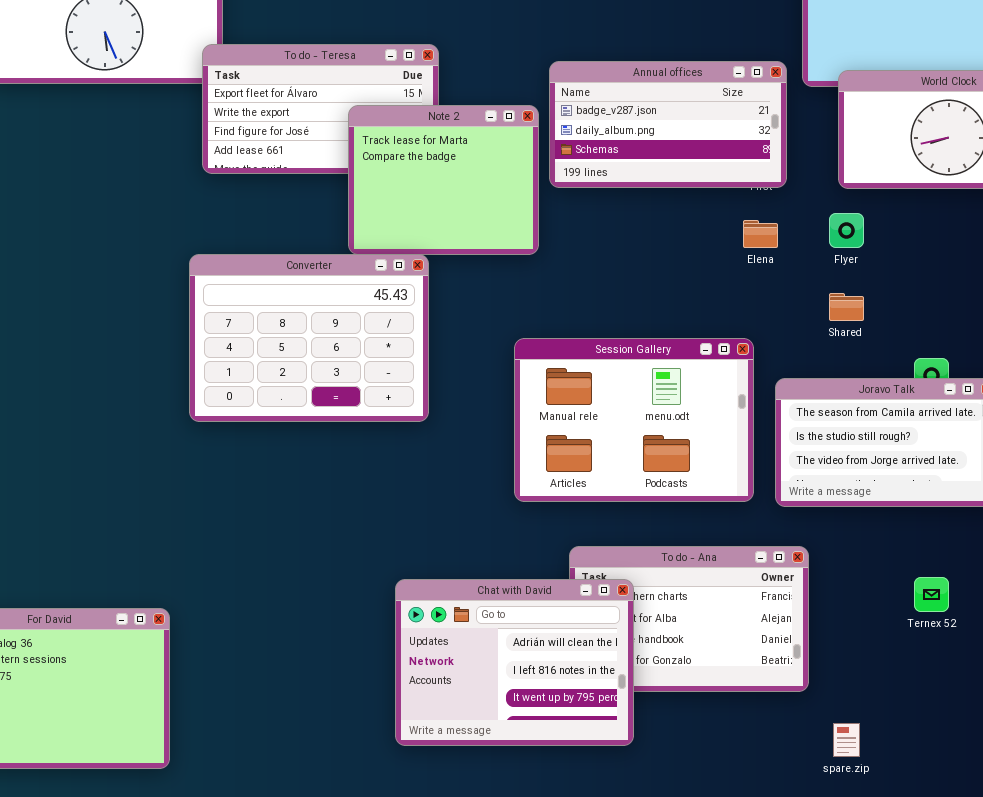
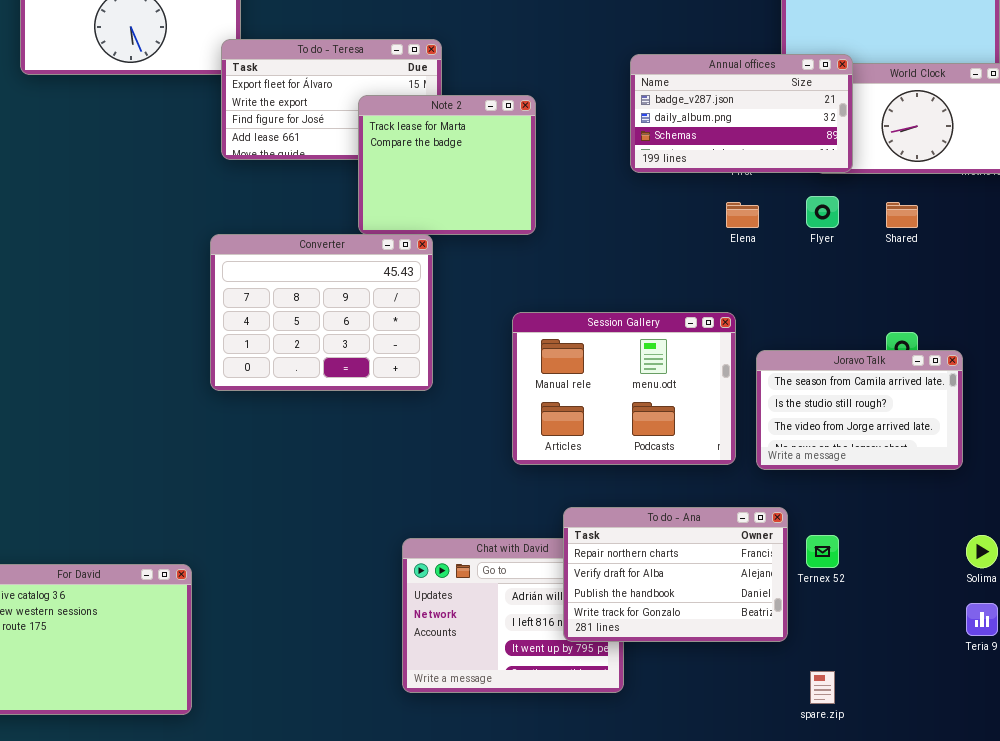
Annual offices: [549,61,787,188] -> [630,54,853,173], moved
Shared: [829,293,864,321] -> [886,202,918,228], moved
To do - Ana: [569,546,809,692] -> [563,507,788,642], raised
Ternex 52: [914,577,949,612] -> [806,535,839,568], moved

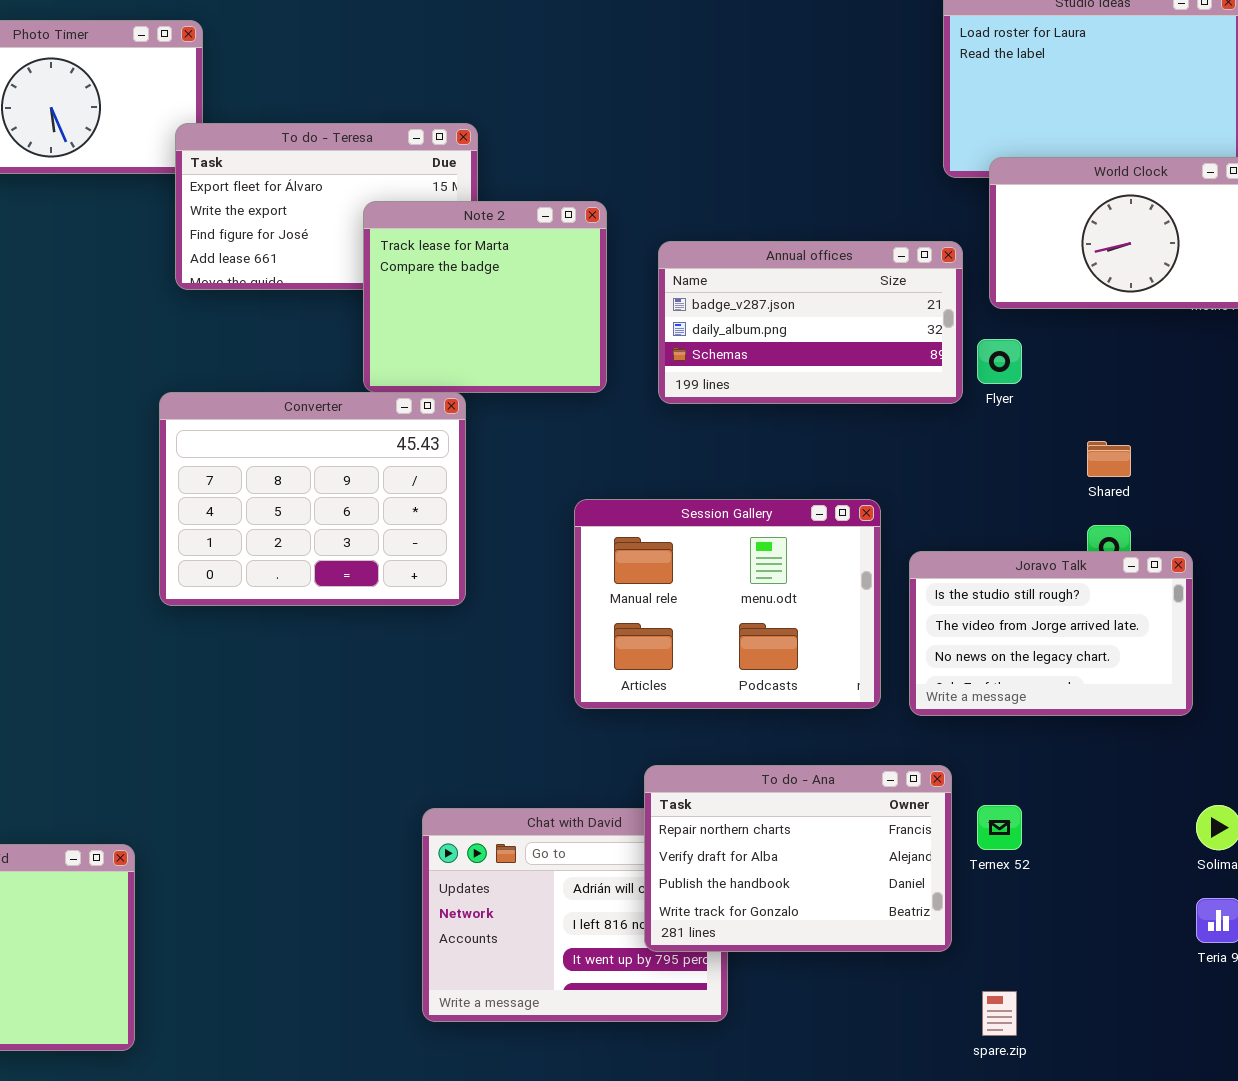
Annual offices: [630,54,853,173] -> [658,241,963,404], moved
Shared: [886,202,918,228] -> [1087,441,1131,477], moved
Joravo Talk: [756,350,963,470] -> [909,551,1193,716], scrolled down 1 row

